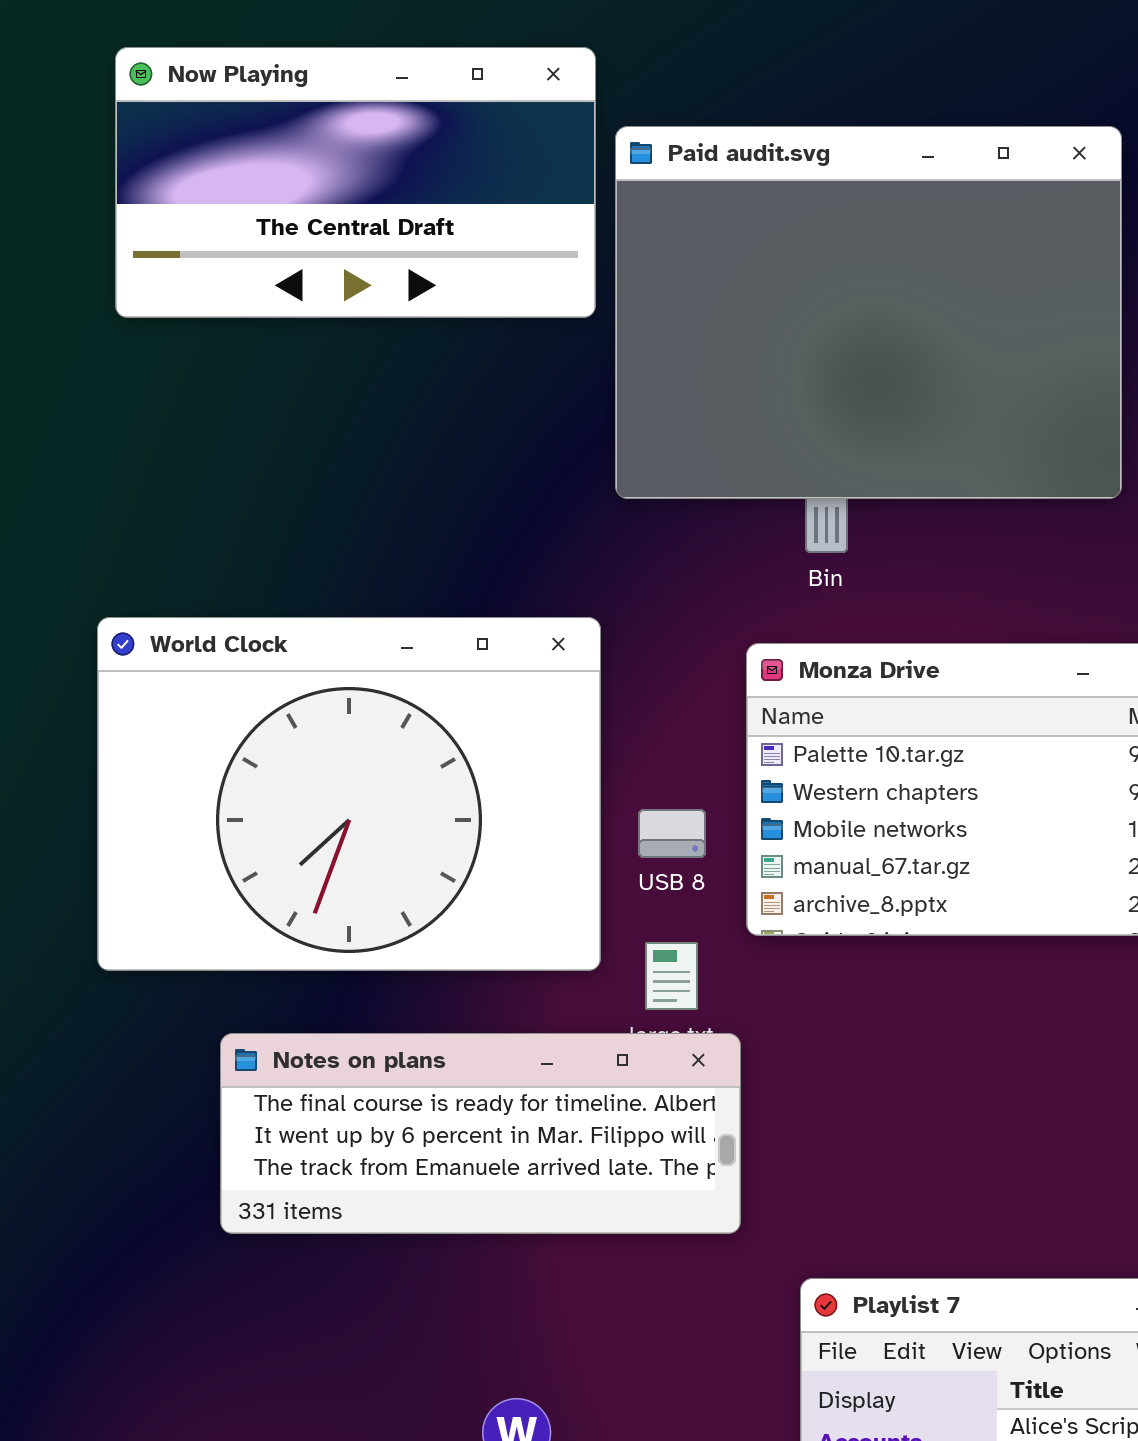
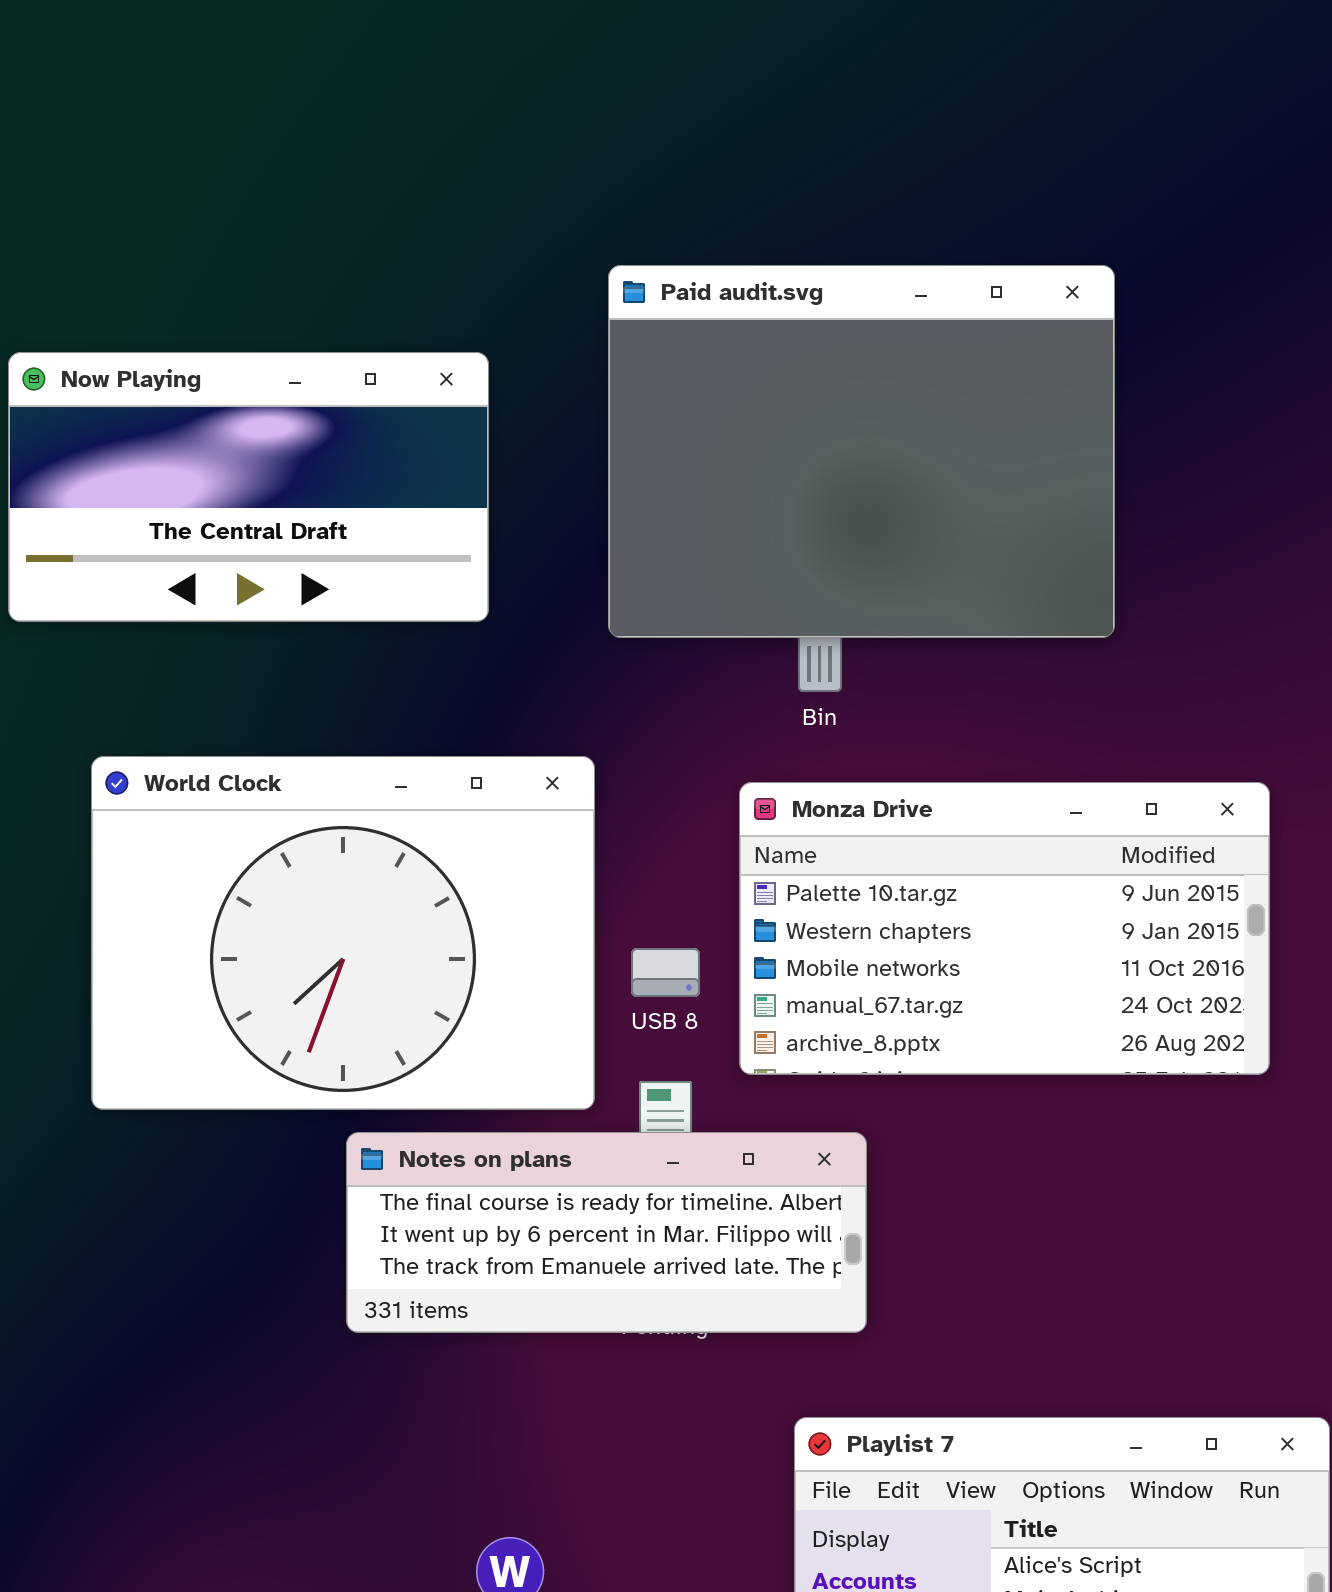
Now Playing: [115,47,596,318] -> [8,352,489,622], moved
Notes on plans: [220,1033,741,1234] -> [346,1132,867,1333], moved

